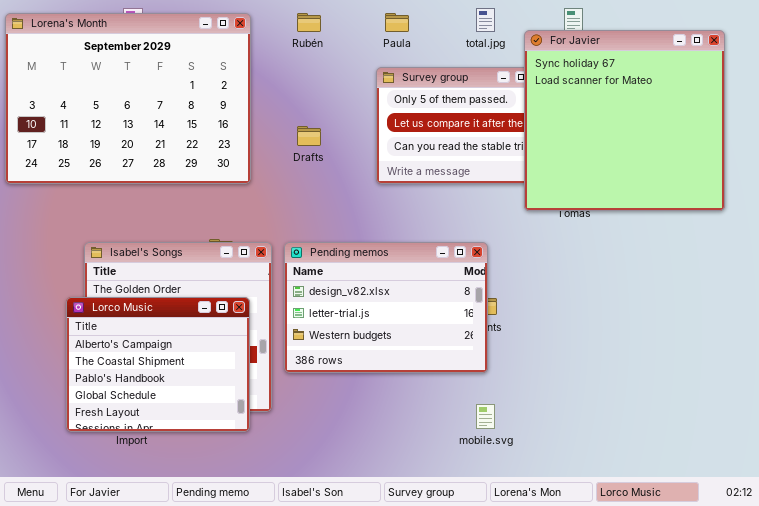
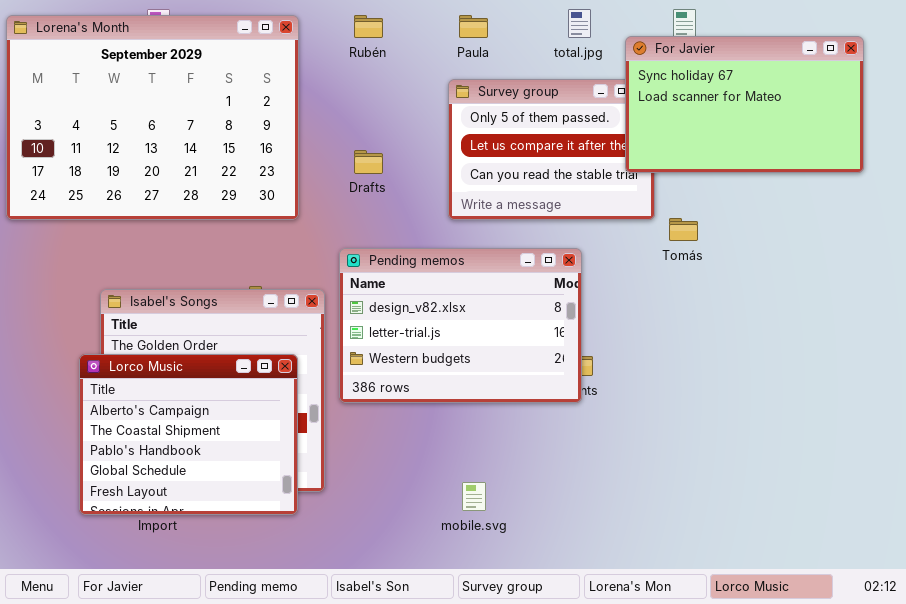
For Javier: [524,30,725,211] -> [625,36,864,173], resized
Pending memos: [284,242,488,373] -> [339,248,582,403], moved
mobile.svg: [476,404,495,429] -> [462,482,486,511], moved

